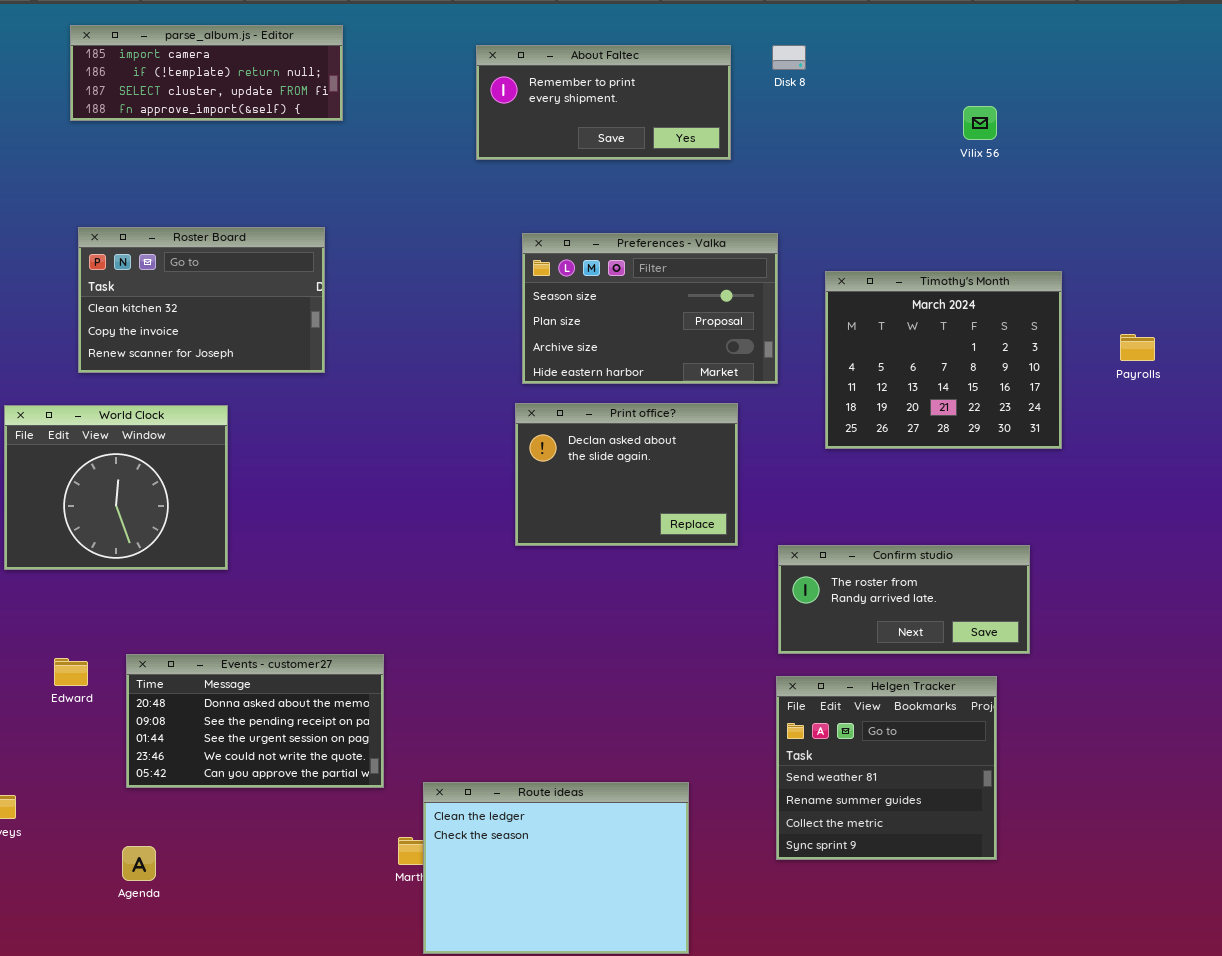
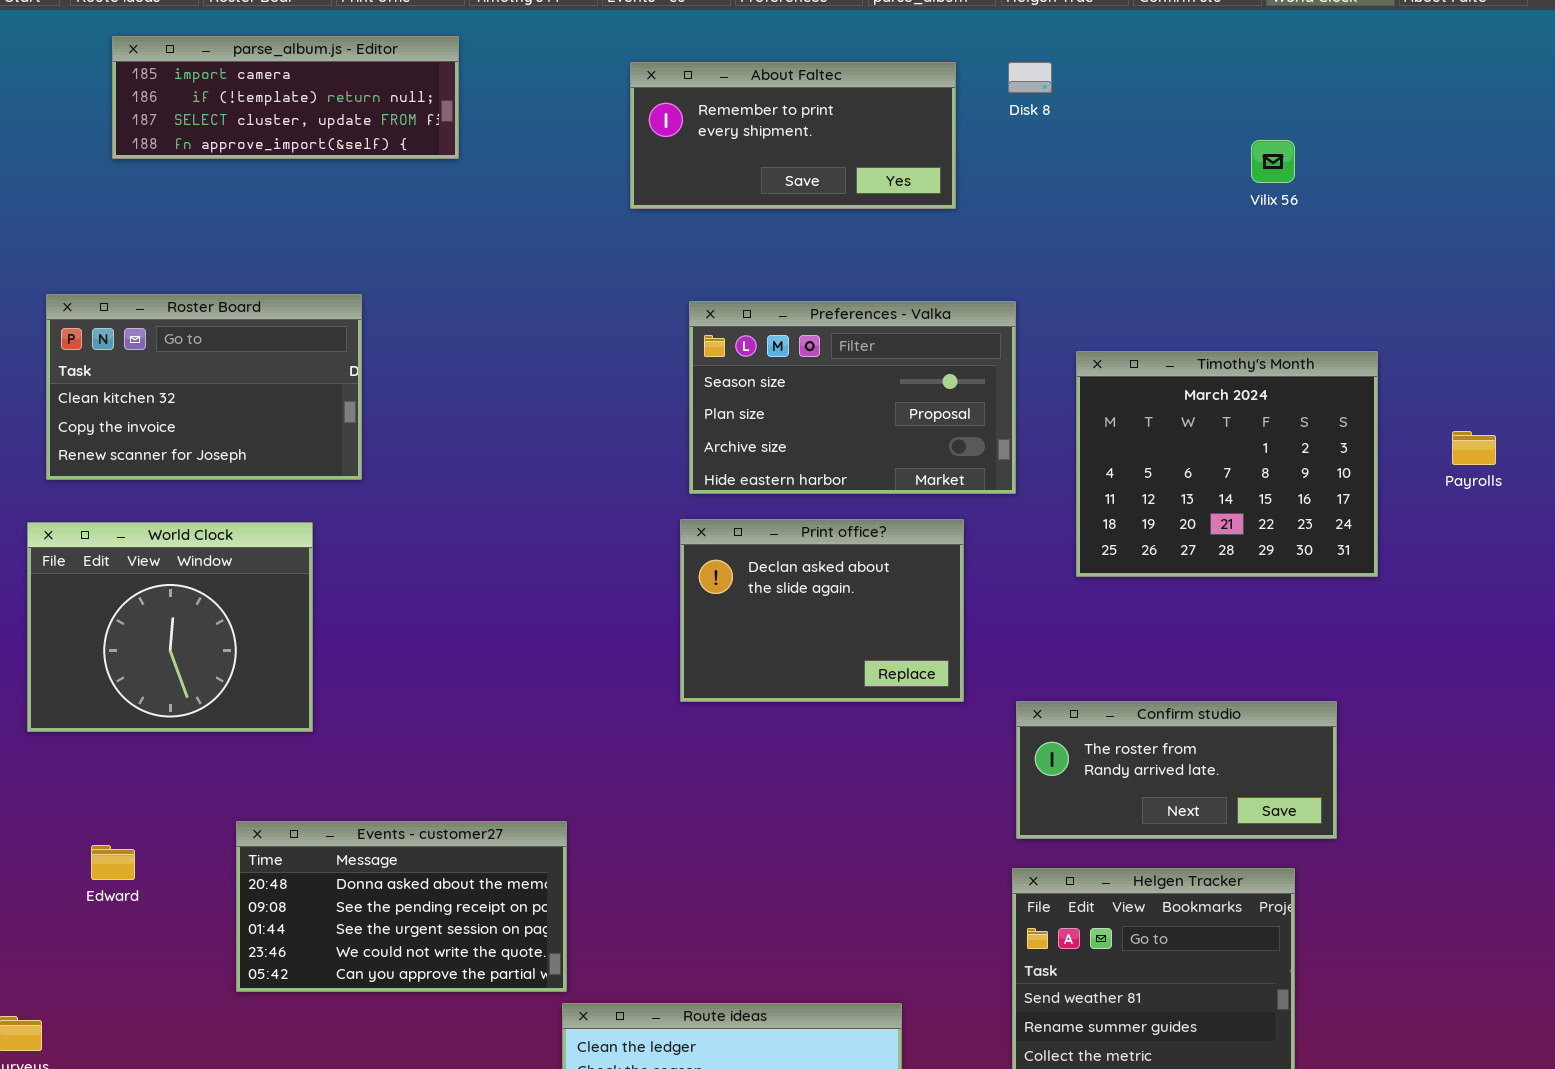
Roster Board: [78,227,325,373] -> [46,294,362,480], moved
Events - customer27: [126,654,384,788] -> [236,821,567,992], moved

